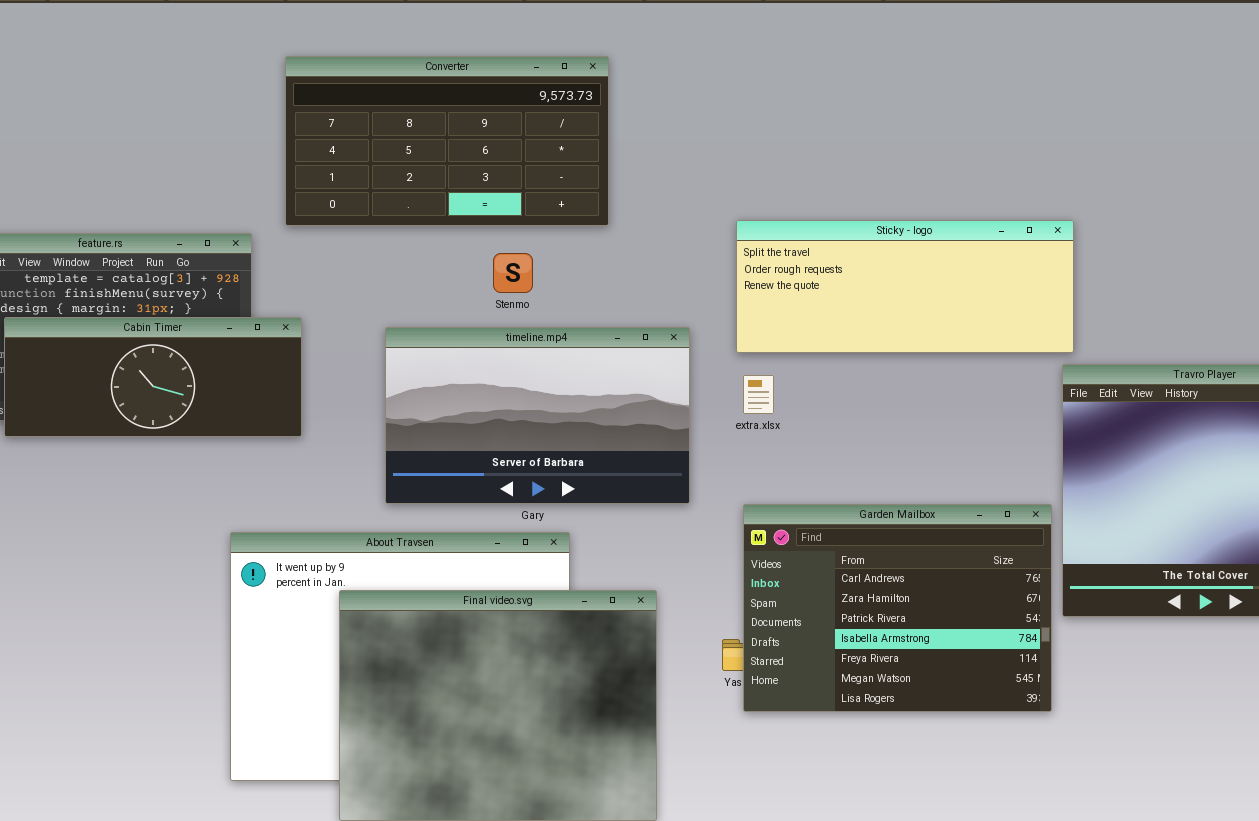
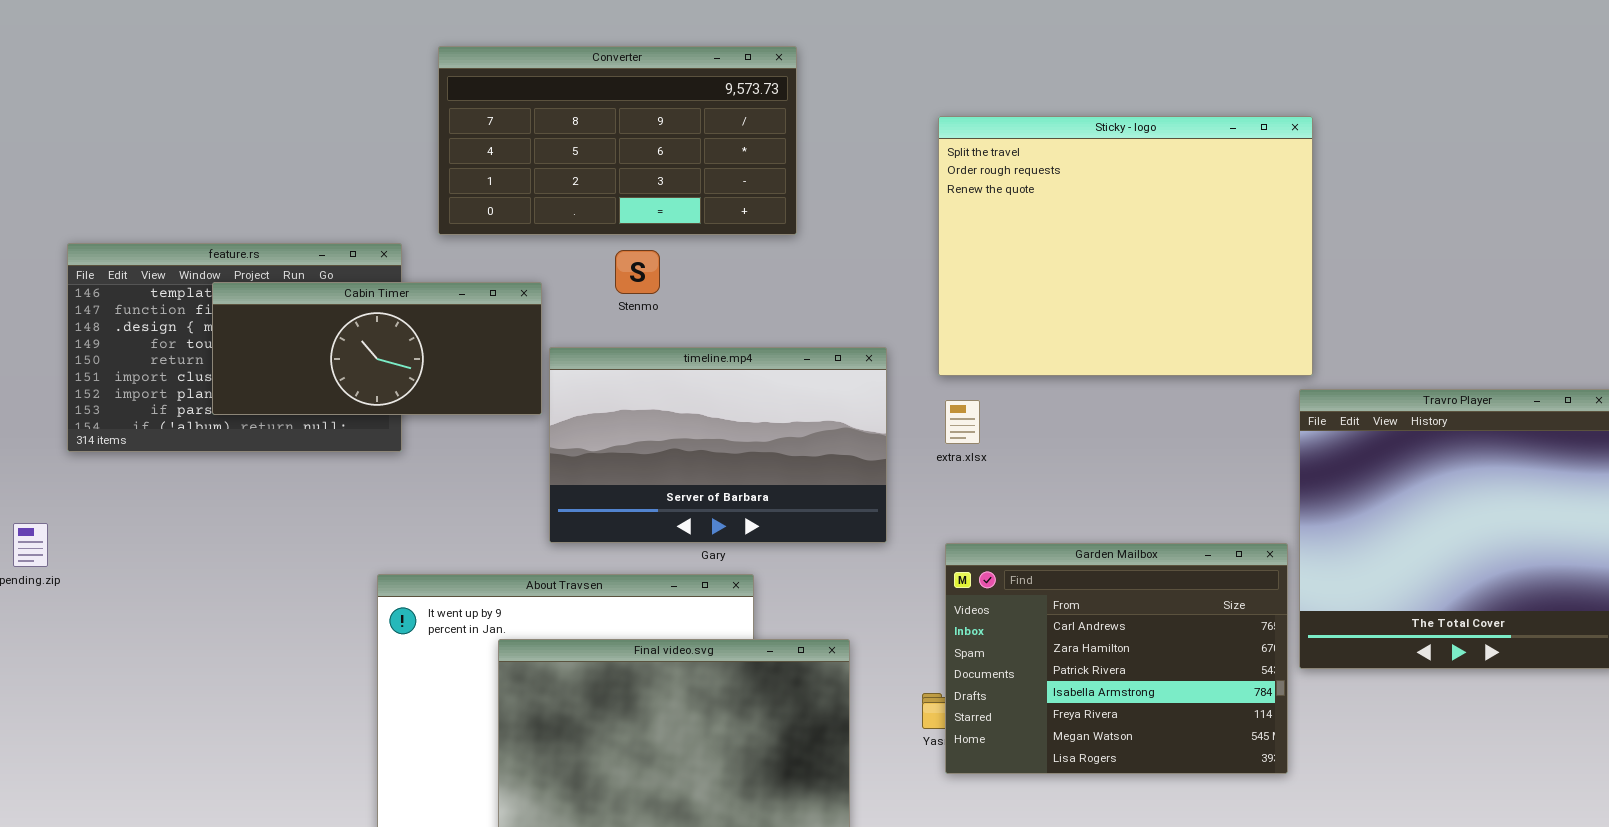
Sticky - logo: [736,220,1074,353] -> [938,116,1313,376], resized
Stenmo: [493,253,533,293] -> [615,250,660,294], moved
Cabin Timer: [4,317,302,437] -> [212,282,542,415], moved

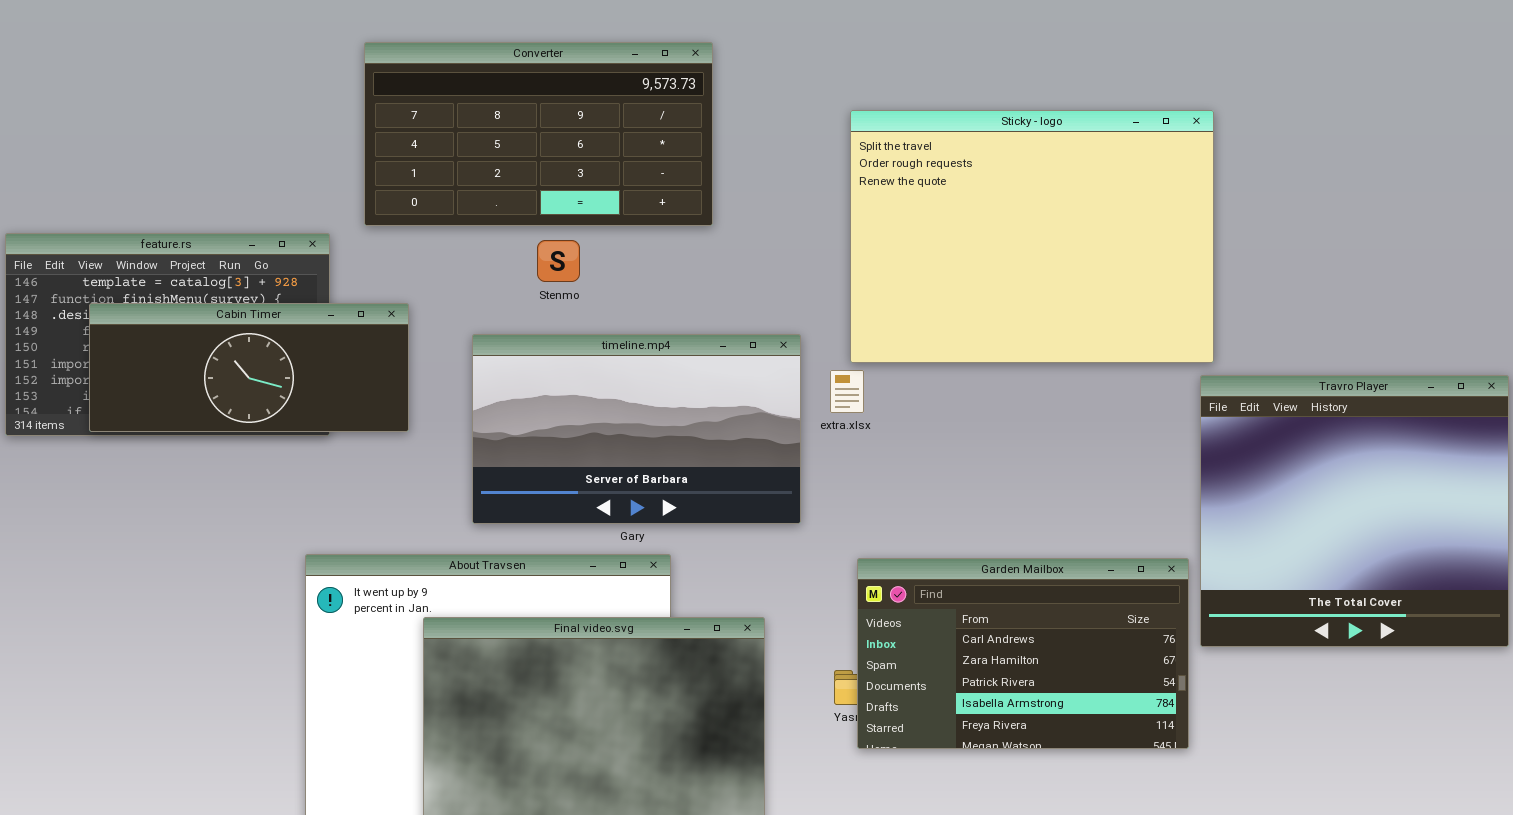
Cabin Timer: [212,282,542,415] -> [89,303,409,432], moved
extra.xlsx: [945,400,980,444] -> [830,370,864,413], moved
Garden Mailbox: [945,543,1288,774] -> [857,558,1189,749], resized

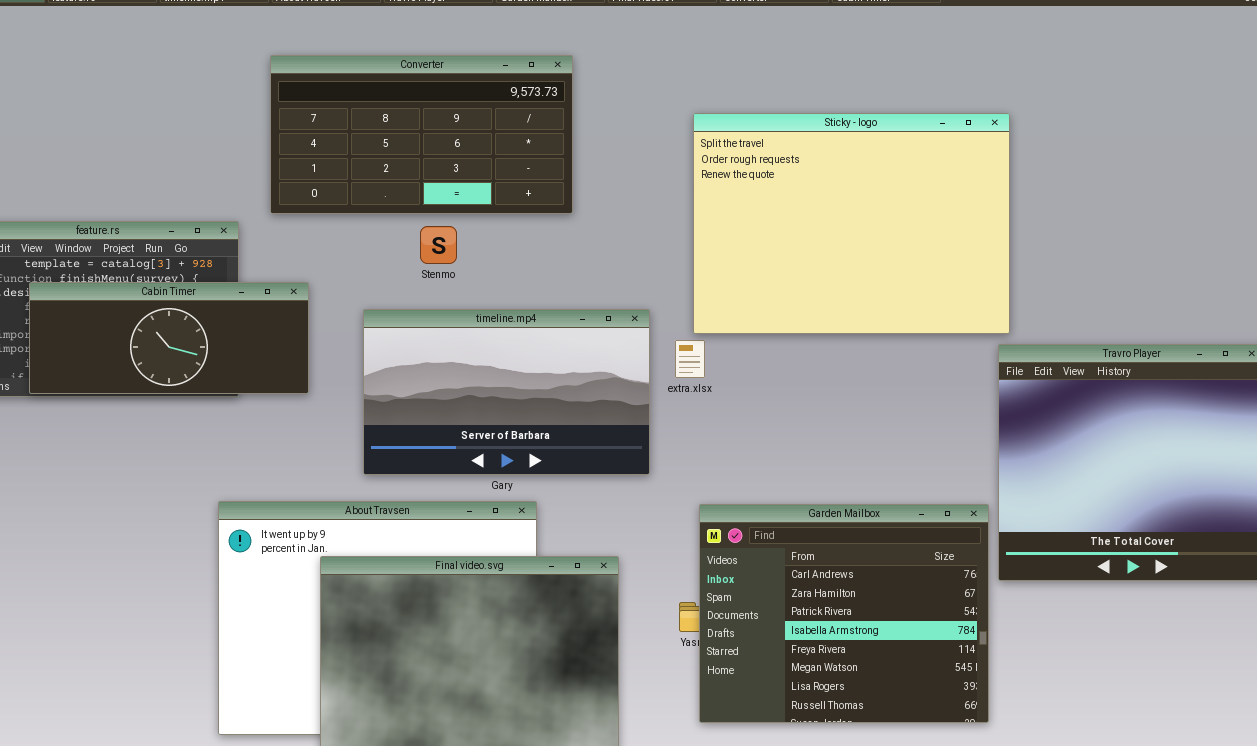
Garden Mailbox: [857,558,1189,749] -> [699,504,989,723], resized

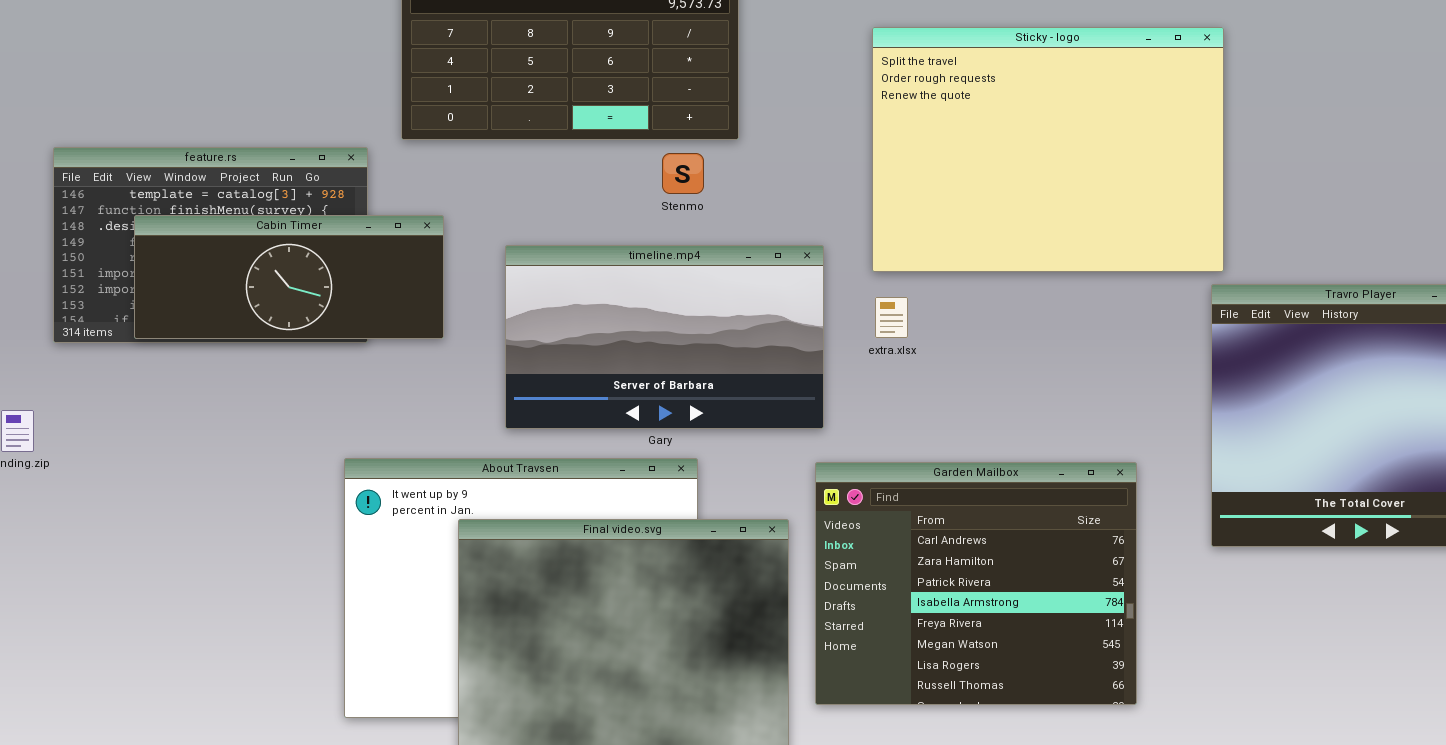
Stenmo: [420,226,457,264] -> [662,153,704,194], moved
extra.xlsx: [675,340,705,378] -> [875,297,908,338], moved
Garden Mailbox: [699,504,989,723] -> [815,462,1137,705], moved

